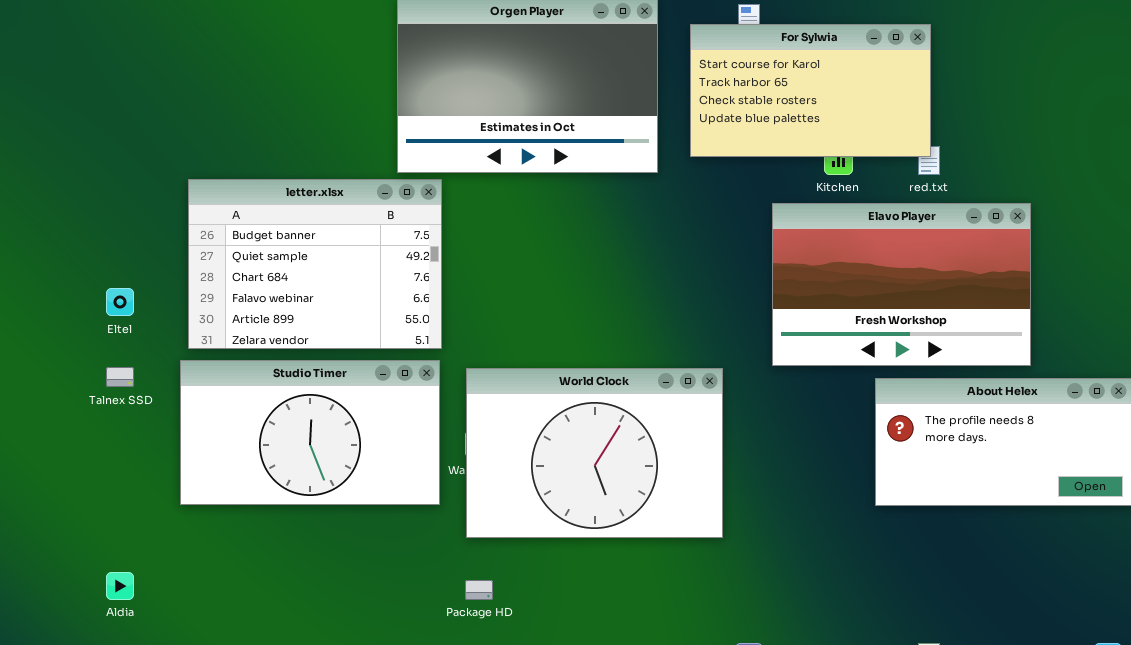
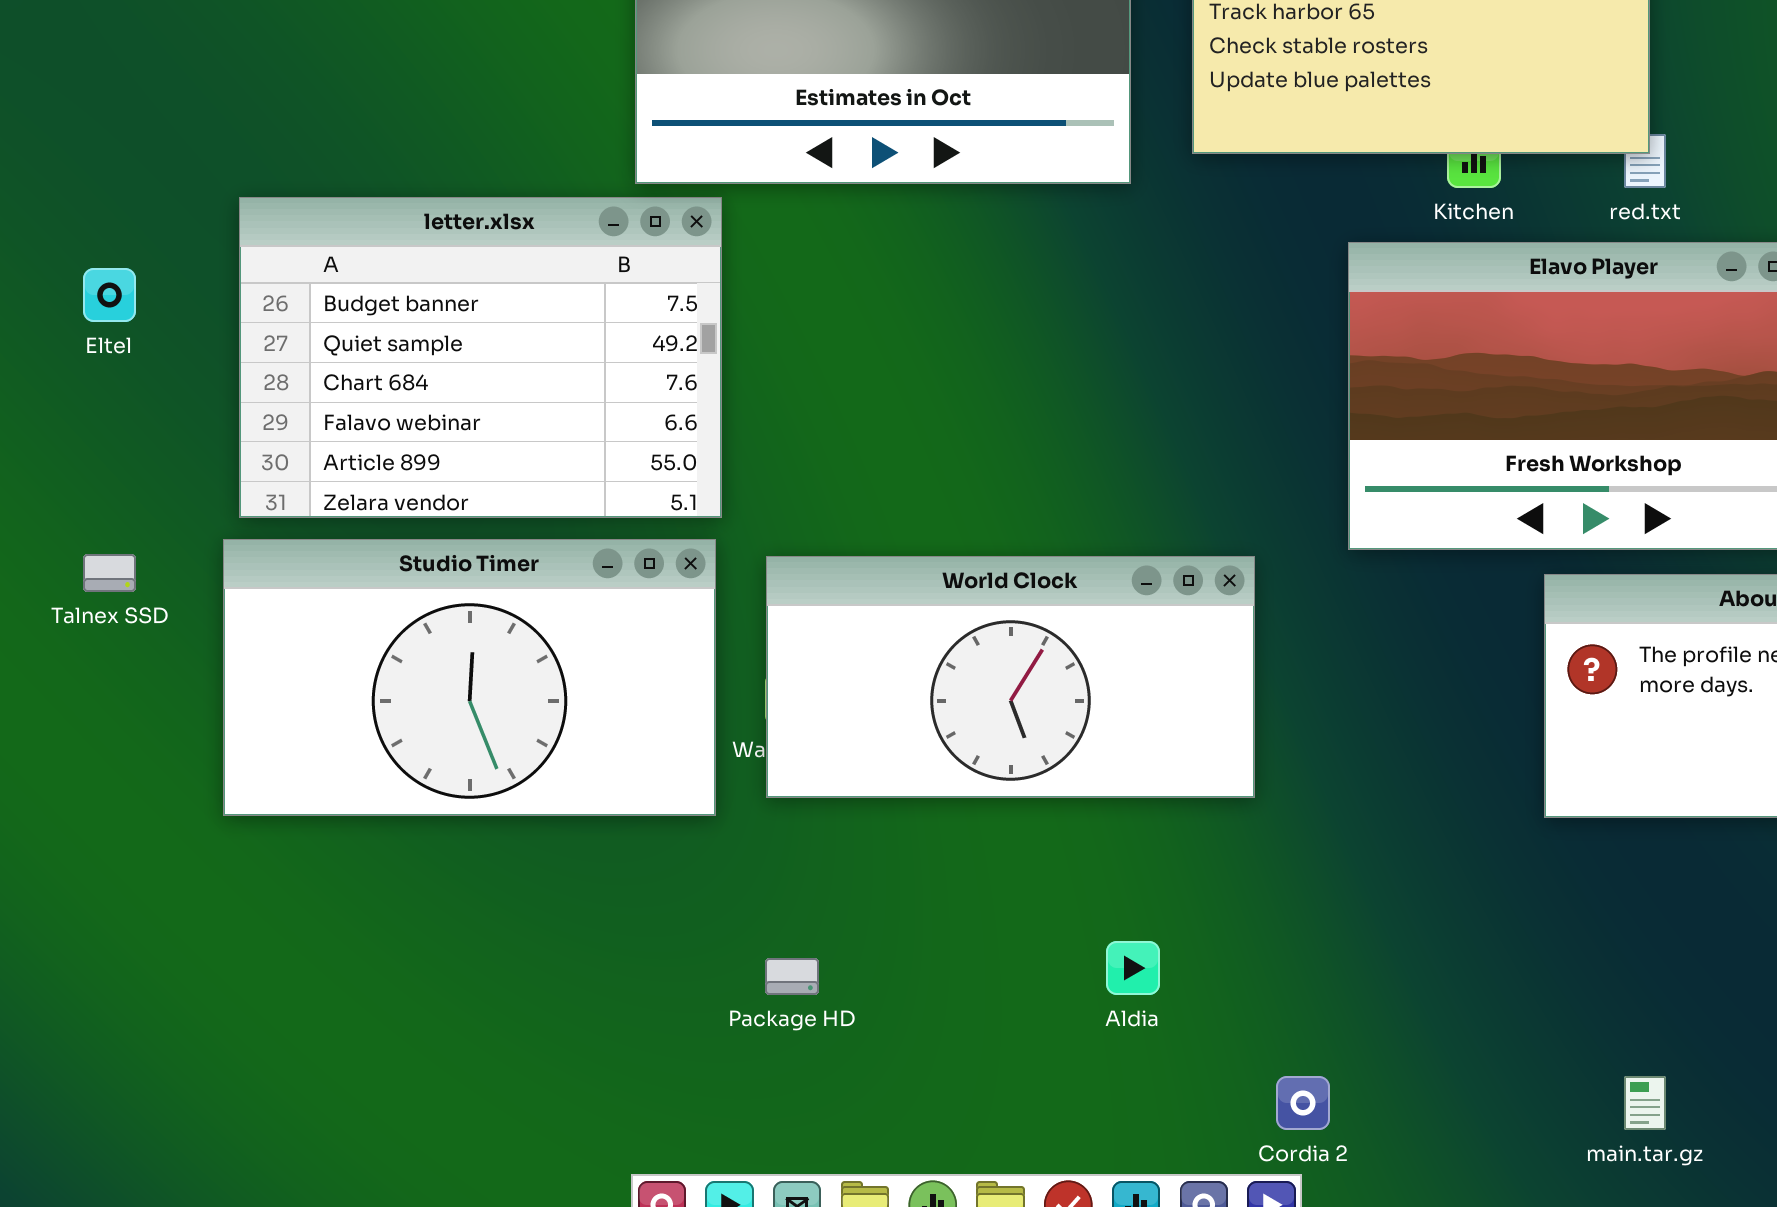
Eltel: [106,288,134,316] -> [83,268,136,322], moved
World Clock: [466,368,723,538] -> [766,556,1255,798], resized
Aldia: [106,572,134,600] -> [1106,941,1160,995], moved

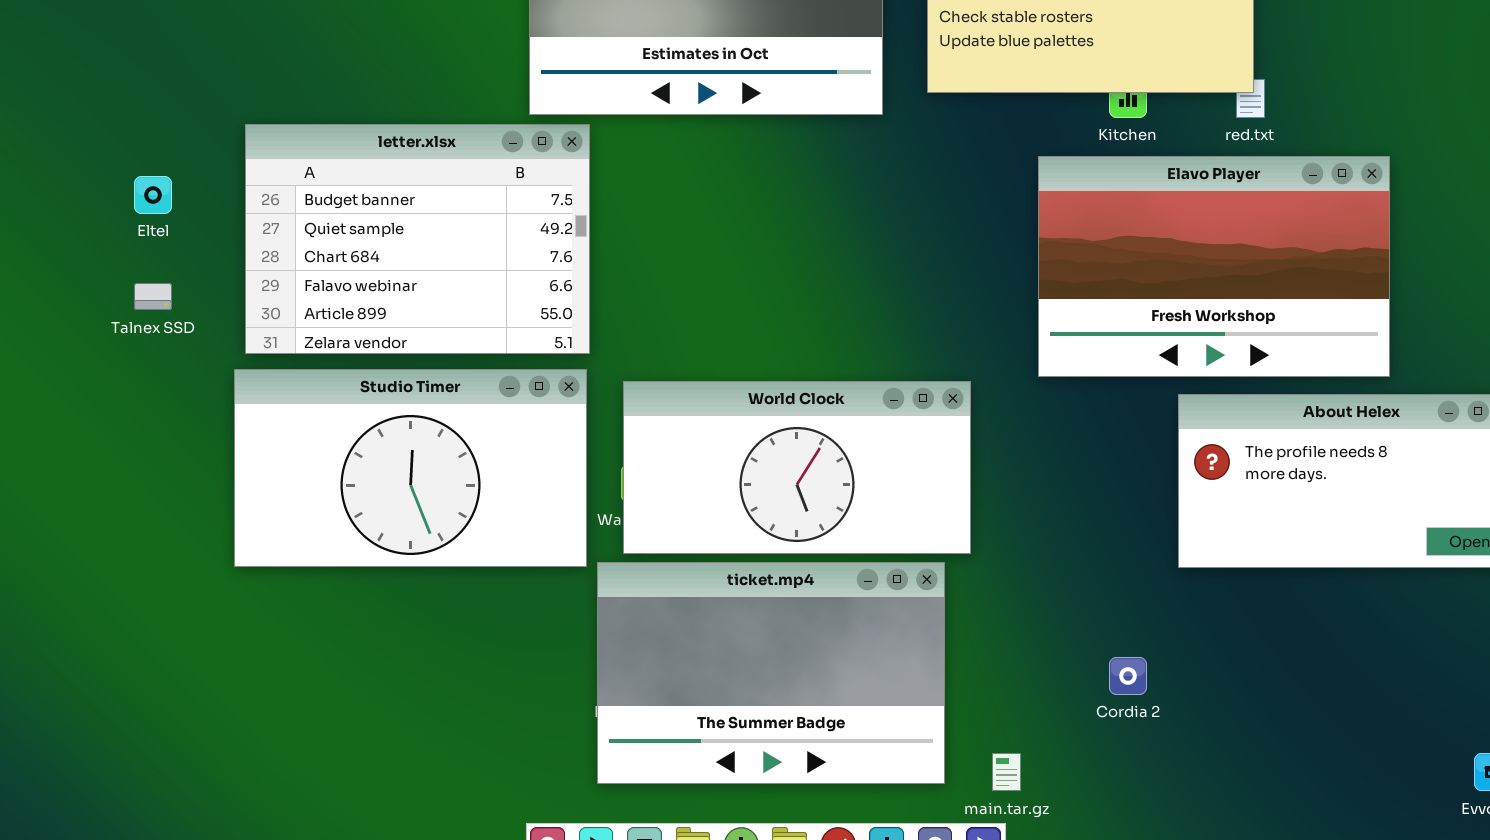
Talnex SSD: [83,554,136,592] -> [134,283,172,310], moved
ticket.mp4: none -> [597,562,945,784], opened
Cordia 2: [1276,1076,1330,1130] -> [1109,657,1147,695], moved
main.tar.gz: [1624,1076,1666,1130] -> [992,753,1021,791], moved

